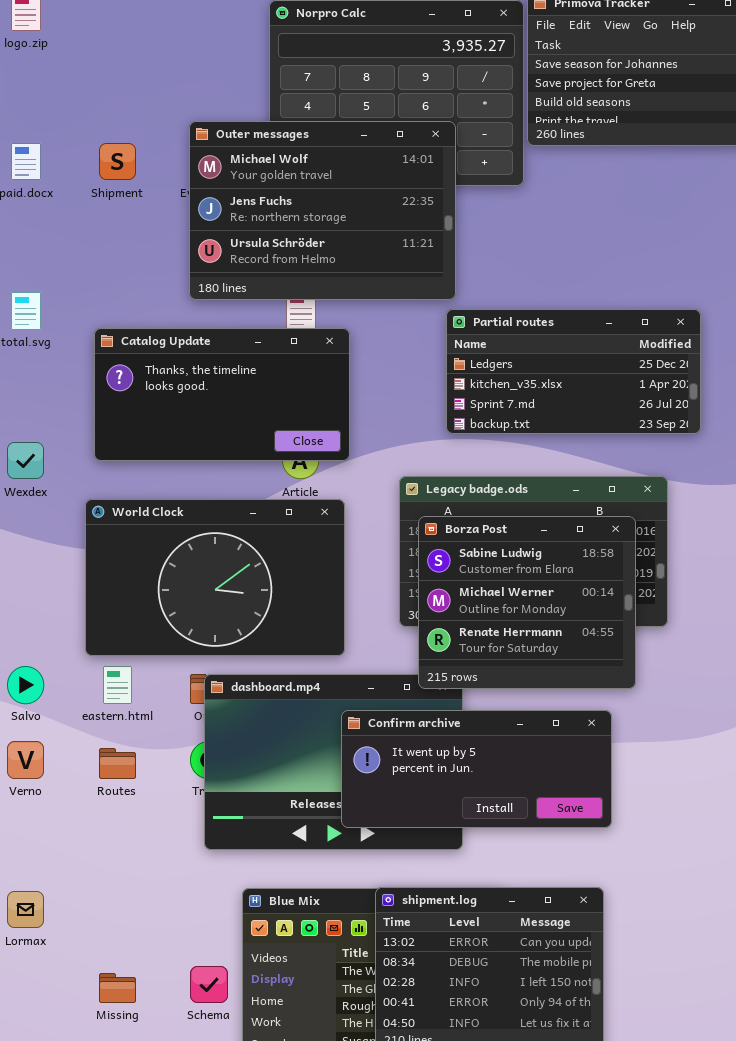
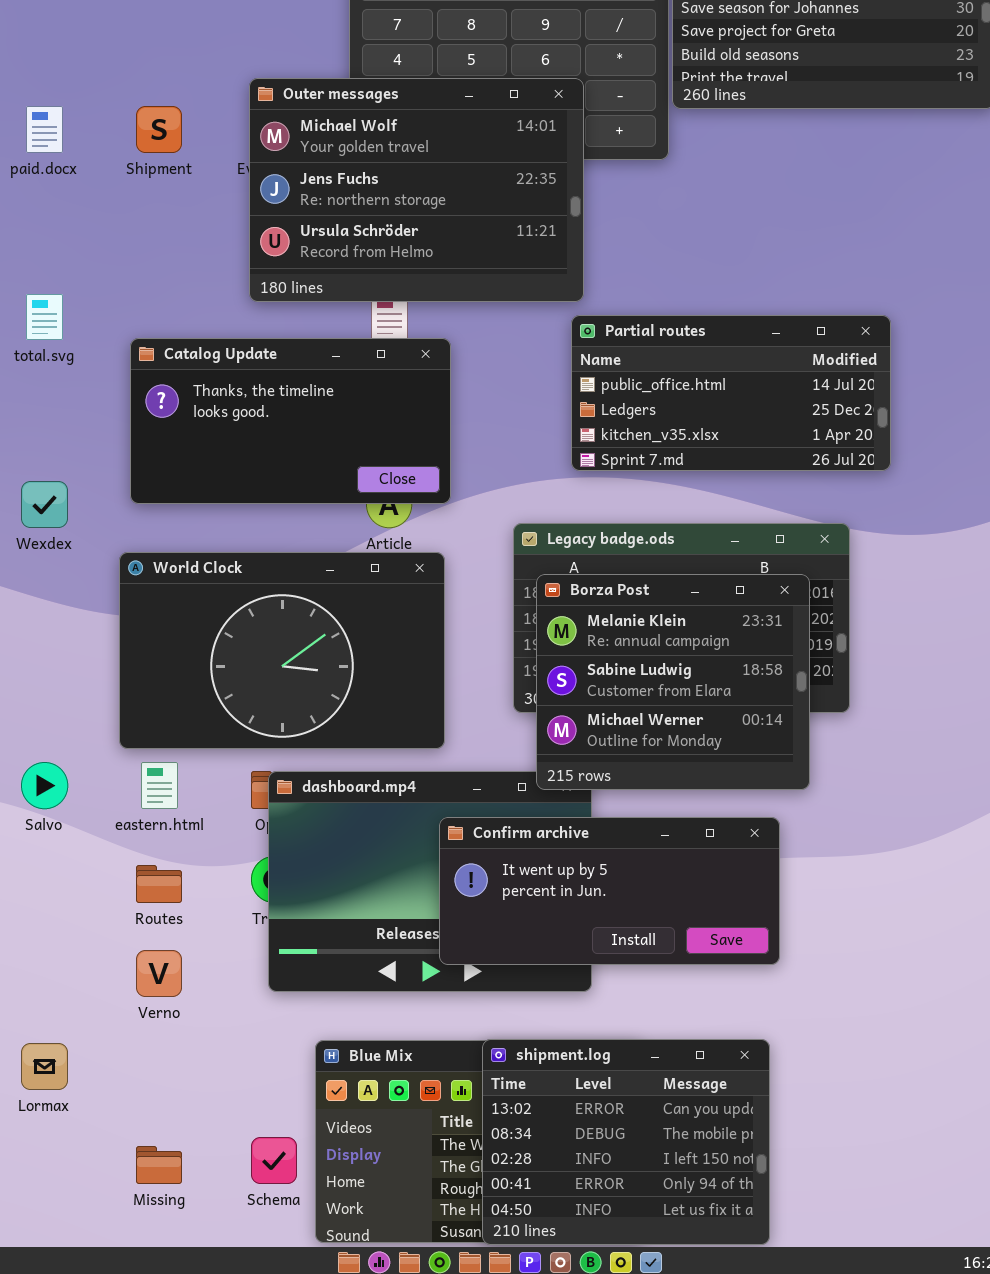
Partial routes: [446,309,701,434] -> [571,315,891,471], scrolled up 1 row
Borza Post: [418,516,636,689] -> [536,574,810,790], scrolled up 1 row
Verno: [7,741,44,779] -> [136,950,182,997], moved

